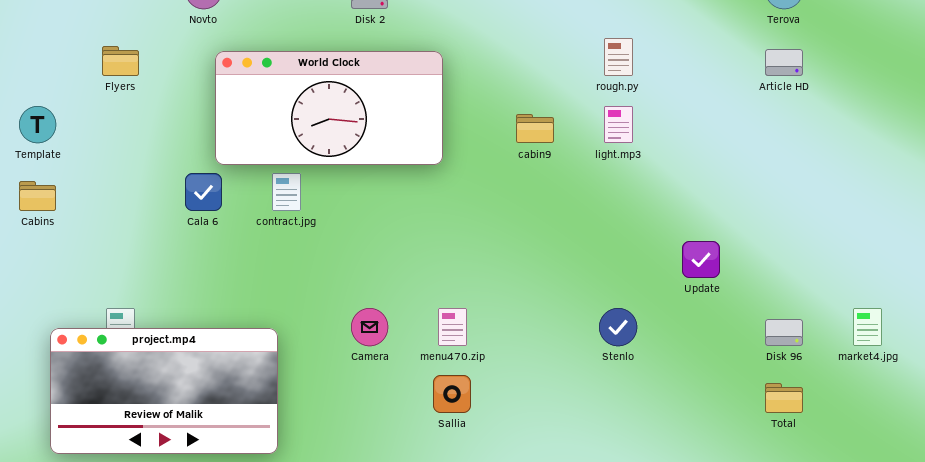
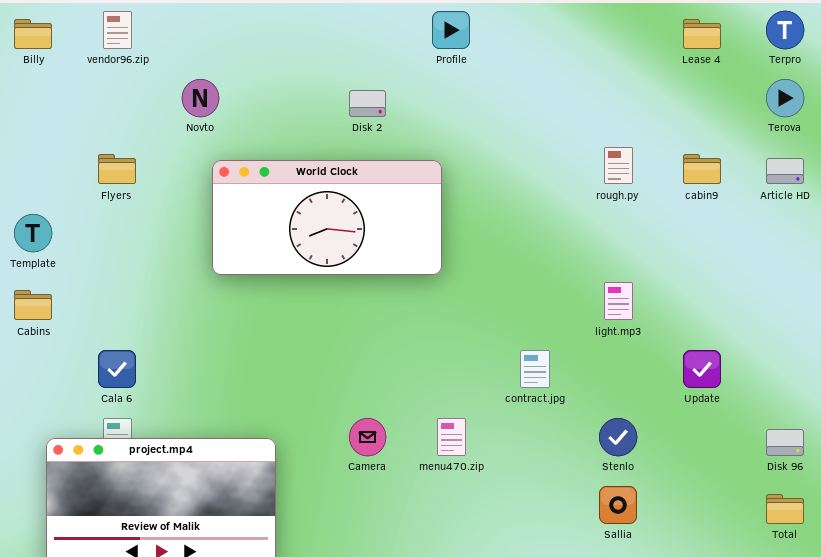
light.mp3: [604,106,633,143] -> [604,282,633,320], moved
cabin9: [516,114,554,143] -> [683,154,721,184], moved
Cala 6: [185,173,222,211] -> [98,350,136,388], moved
contract.jpg: [272,173,301,211] -> [520,350,550,388], moved
Sallia: [433,375,471,413] -> [599,486,637,524], moved

